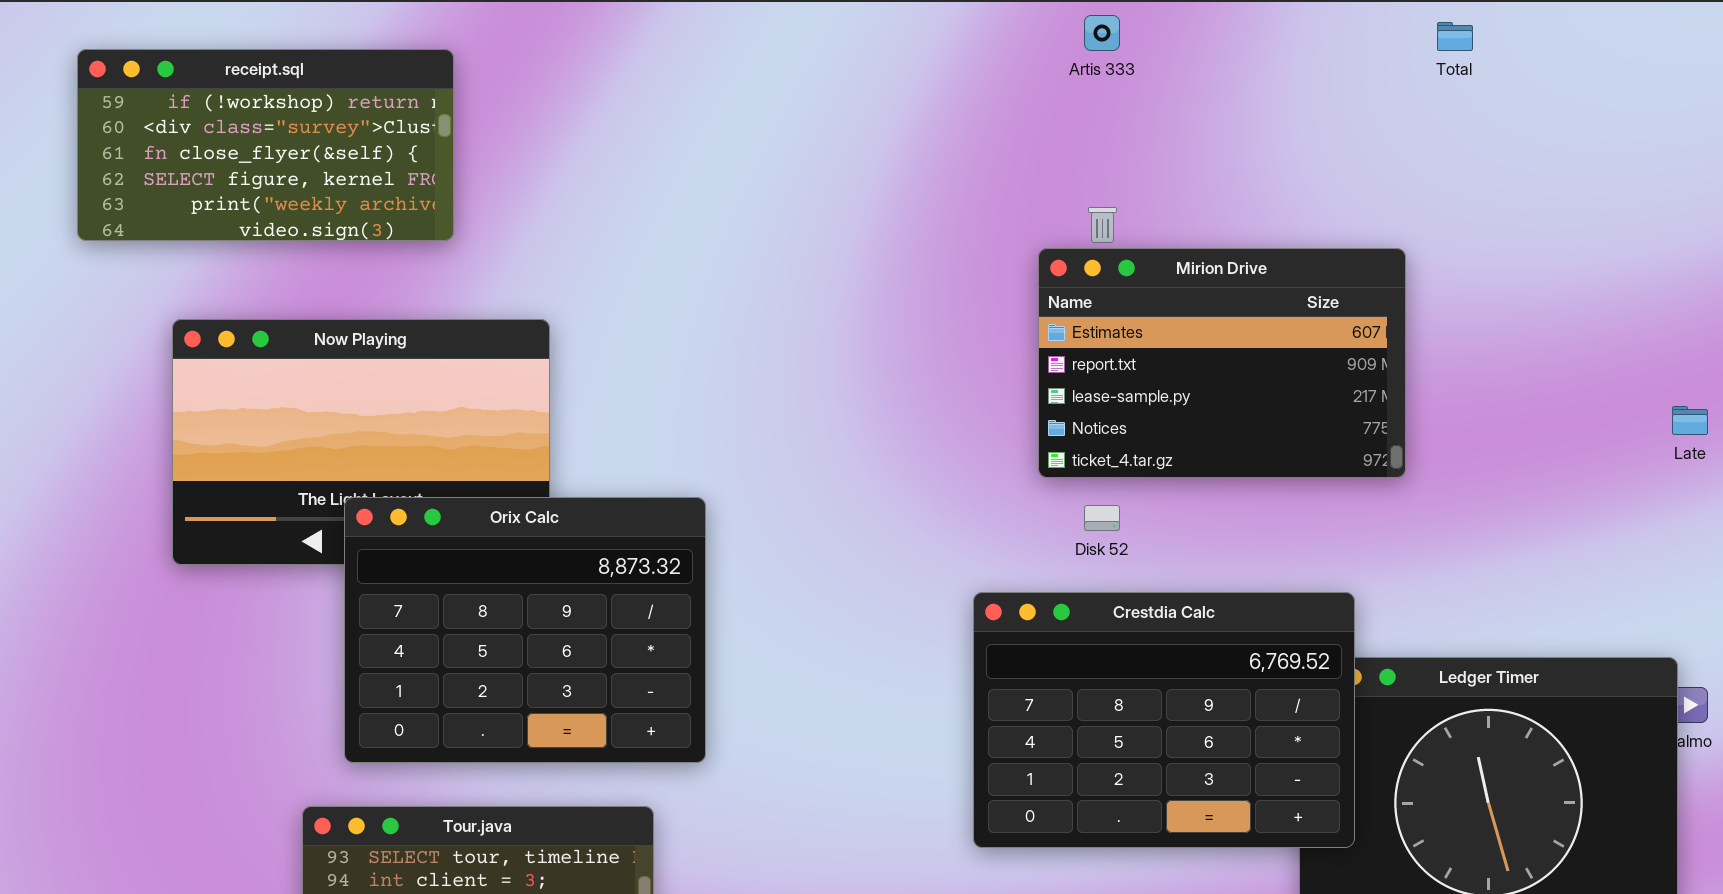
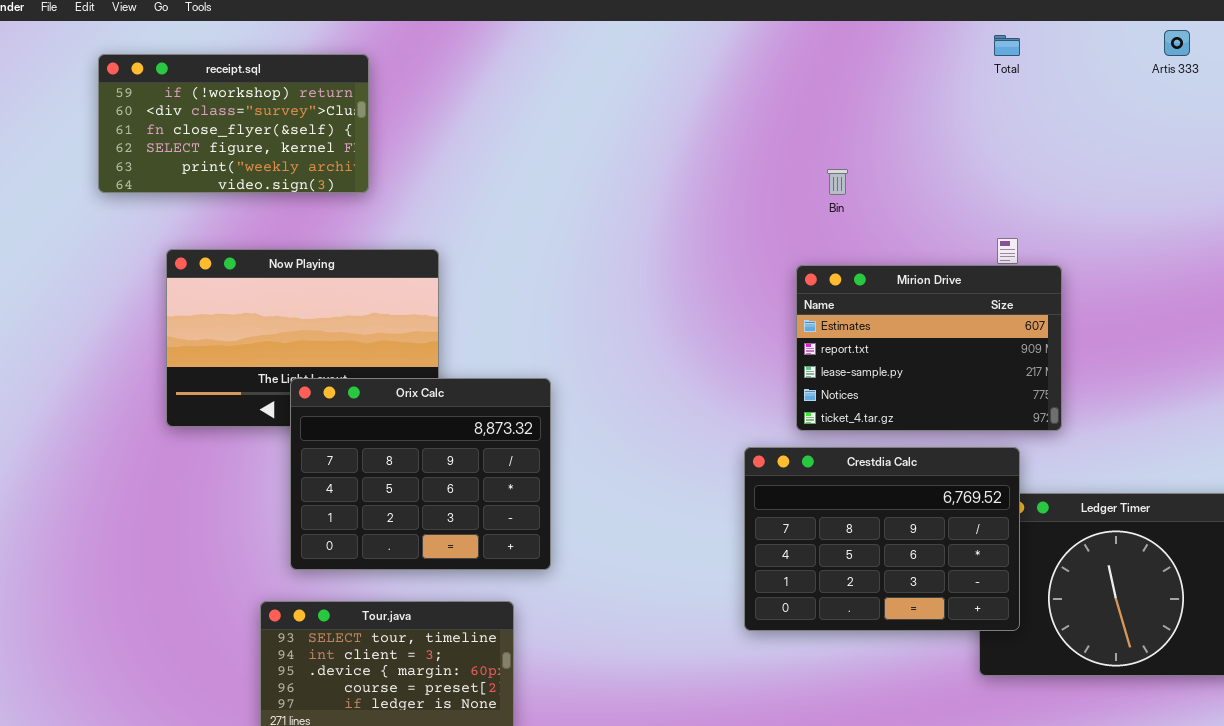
Artis 333: [1084,15,1120,51] -> [1164,30,1190,56], moved
Total: [1437,22,1473,51] -> [994,35,1020,56], moved
Mirion Drive: [1038,248,1406,478] -> [796,265,1062,431], moved

